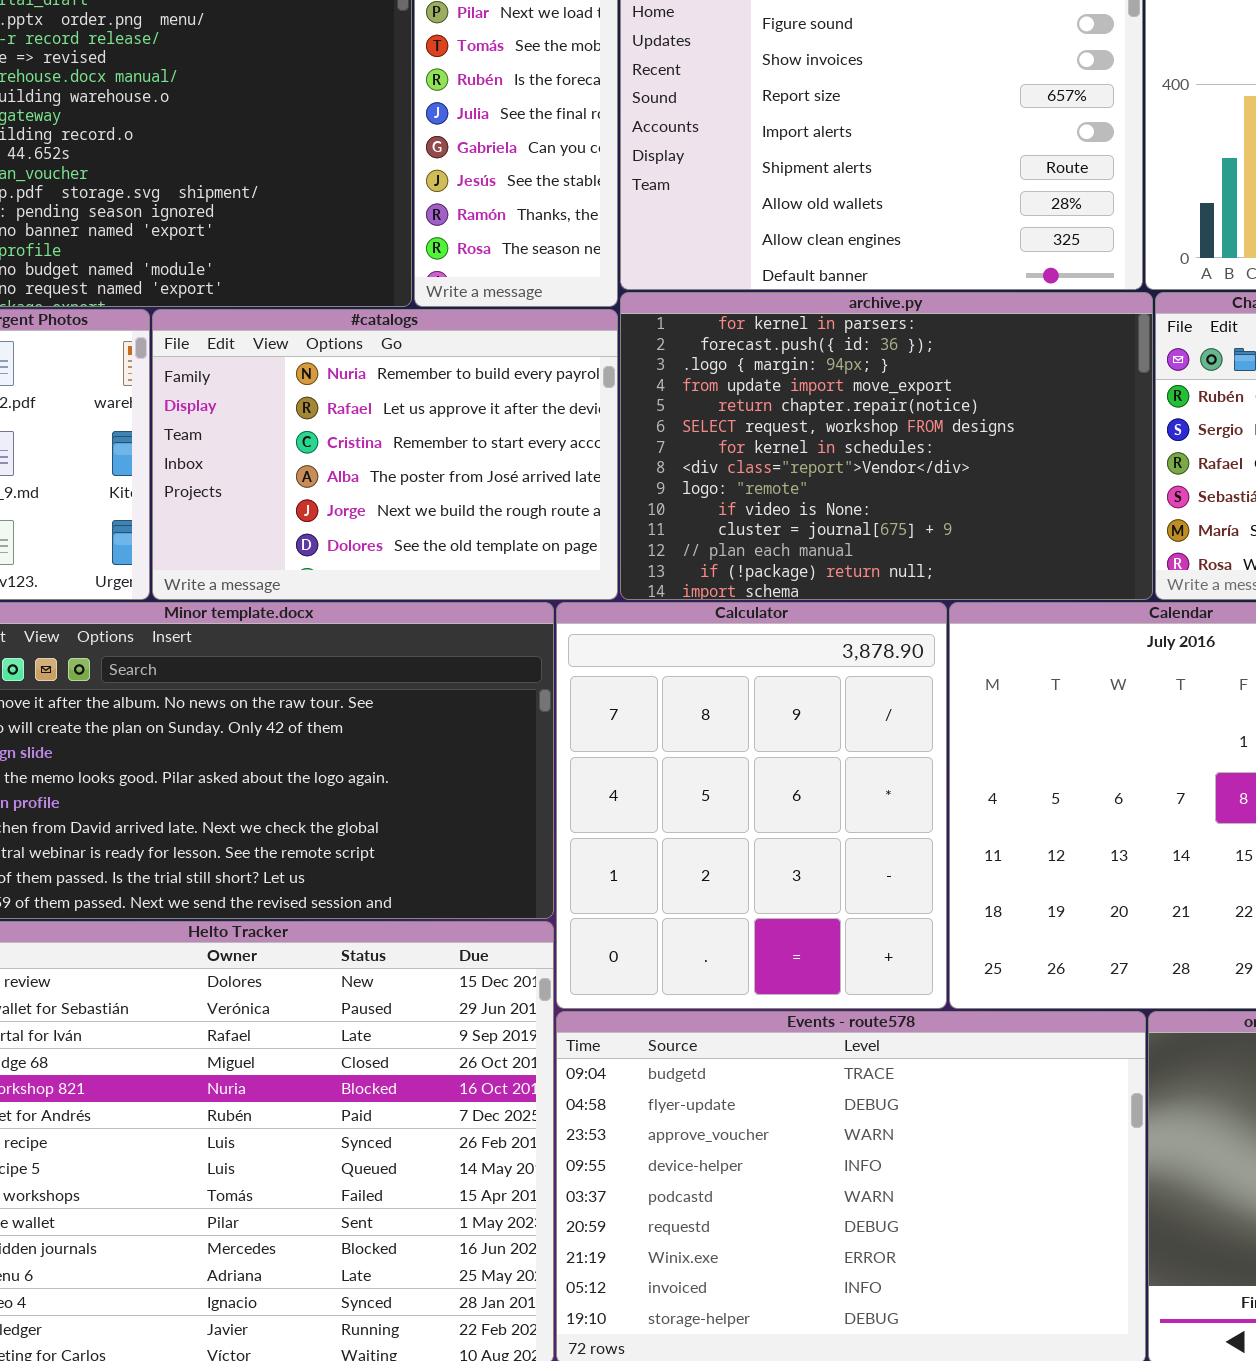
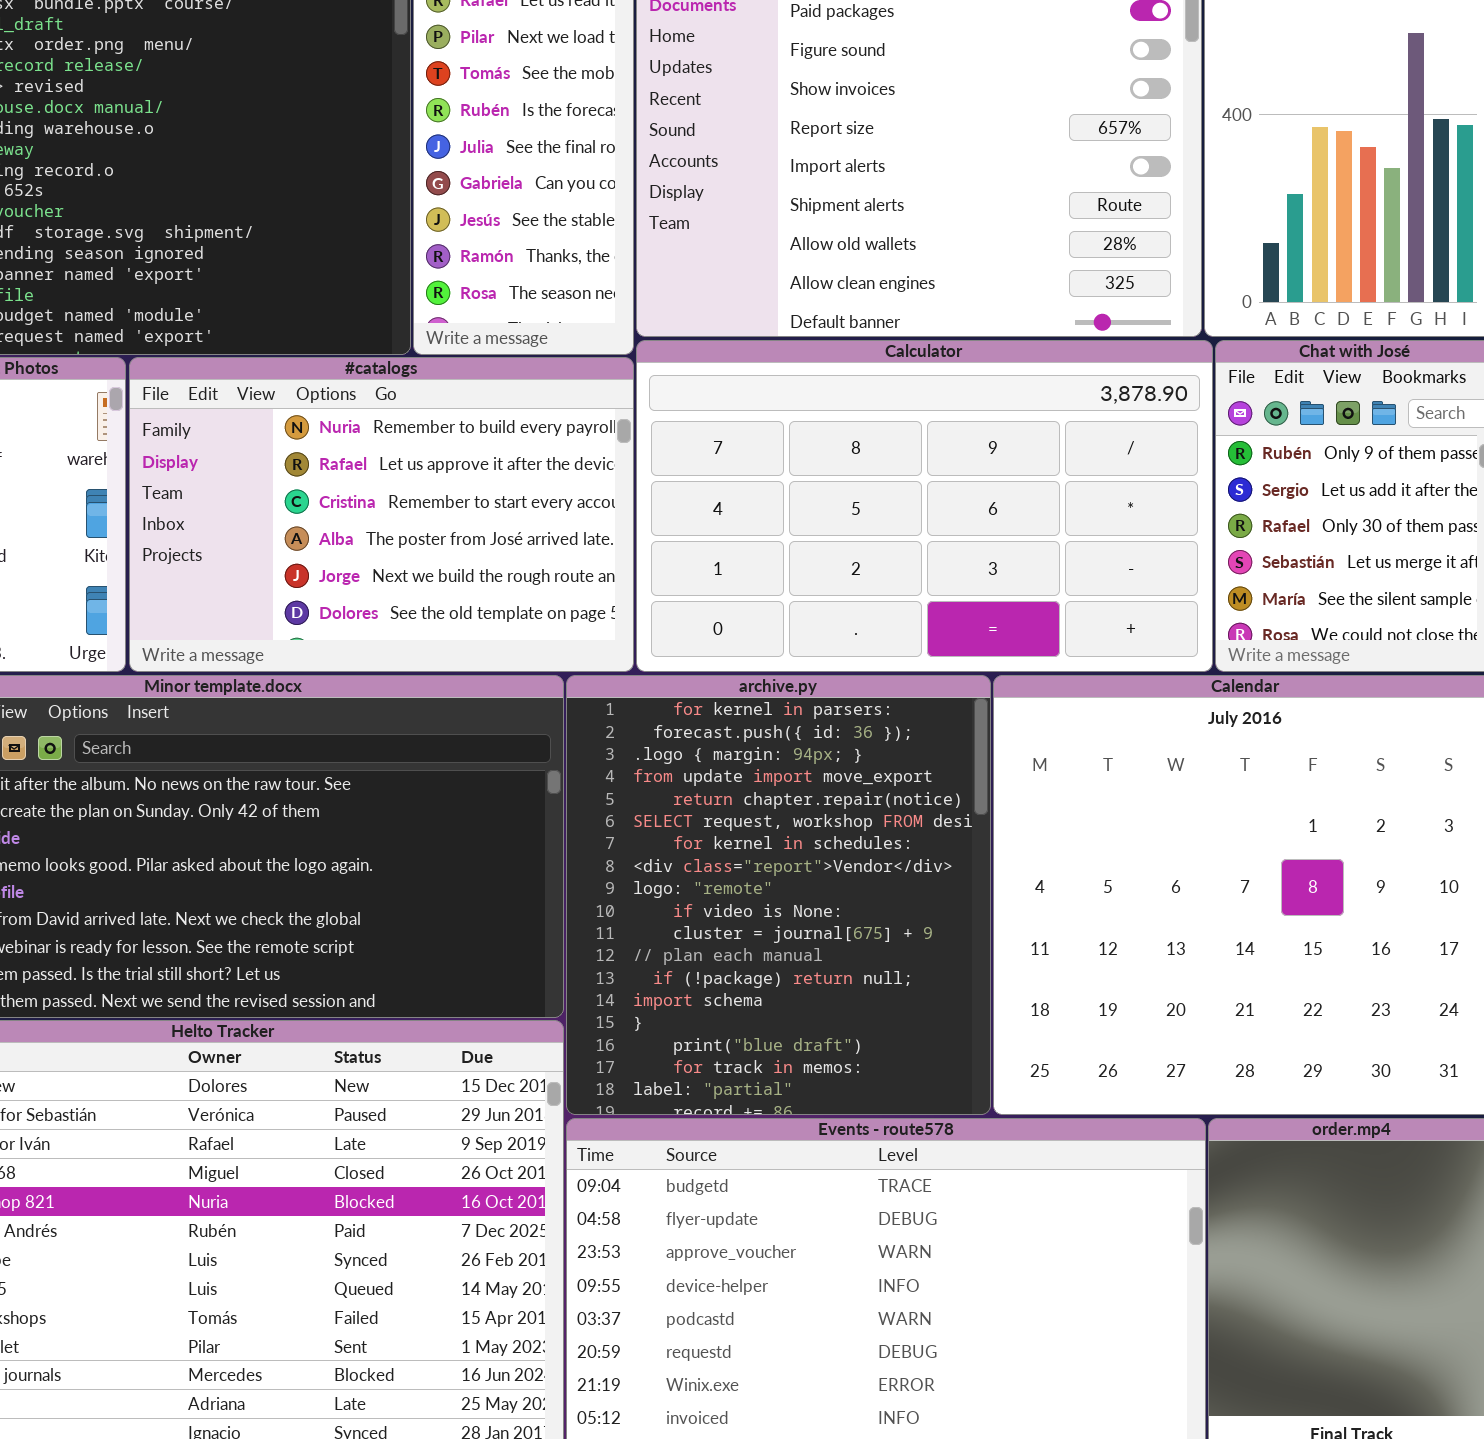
archive.py: [620,292,1153,600] -> [566,675,991,1115], moved, resized
Calculator: [556,602,947,1009] -> [636,340,1213,672], moved, resized

